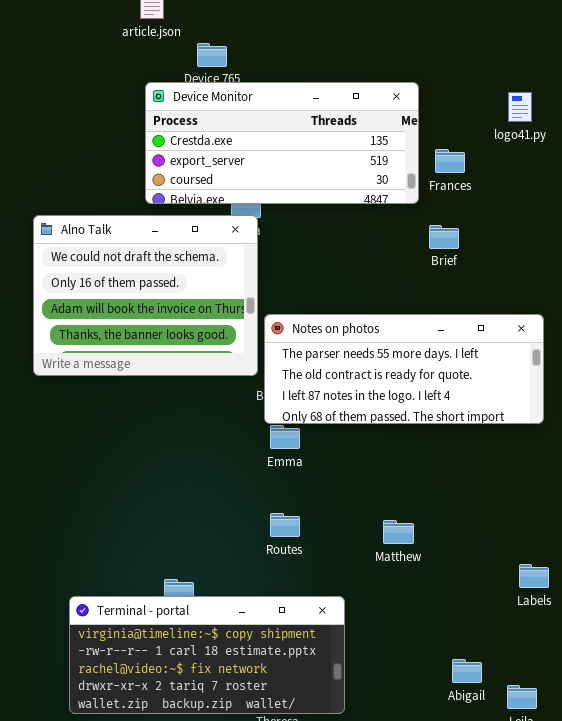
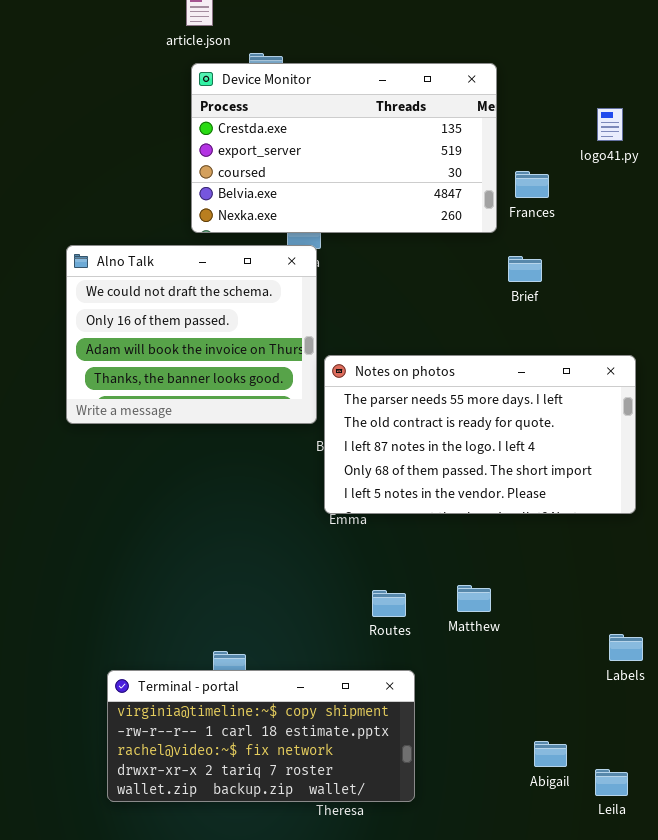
Device Monitor: [145,82,419,204] -> [191,63,497,233], resized
Notes on photos: [264,314,544,424] -> [324,355,636,514], resized
Routes: [270,513,300,537] -> [372,590,406,617], moved

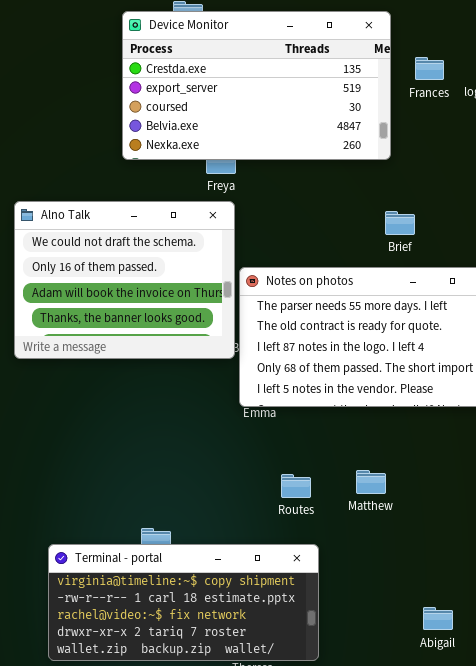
Frances: [515,171,549,198] -> [415,57,444,80], moved
Alno Talk: [66,245,317,424] -> [14,201,235,359], moved
Brief: [508,256,542,282] -> [385,211,415,235], moved

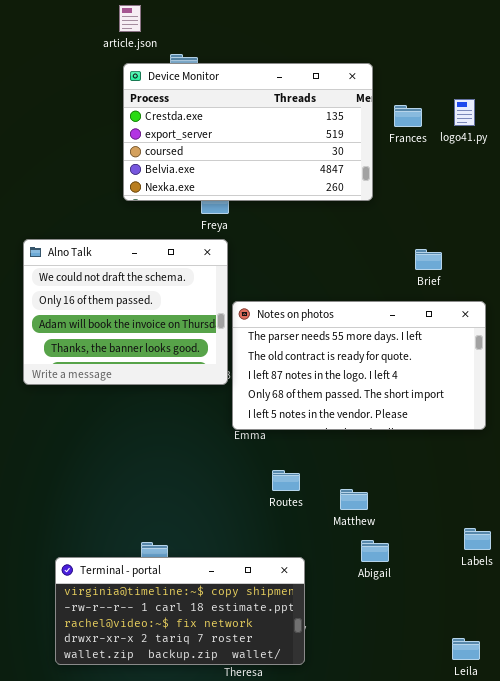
Brief: [385,211,415,235] -> [415,249,442,270], moved
Routes: [281,474,311,498] -> [272,470,300,491], moved
Abigail: [423,607,453,630] -> [361,540,389,562], moved

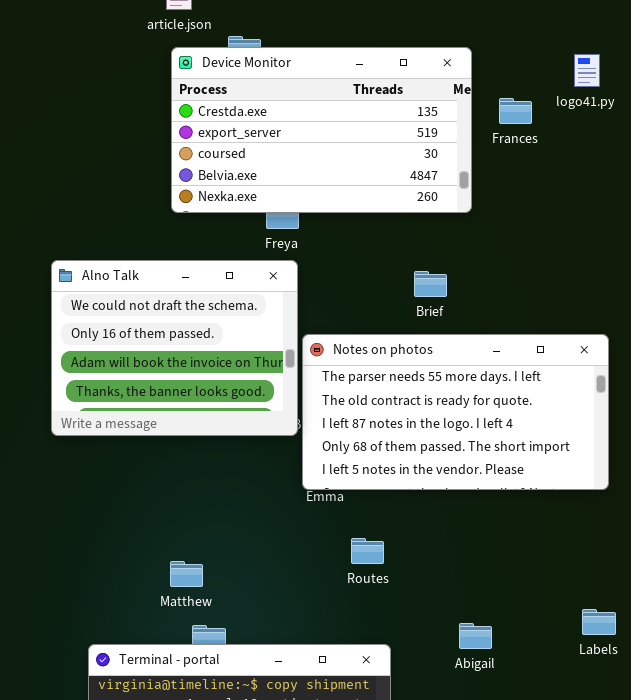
logo41.py: [454,99,475,126] -> [574,54,600,87], moved
Brief: [415,249,442,270] -> [414,271,447,297], moved
Matthew: [340,489,368,510] -> [170,561,203,587], moved

